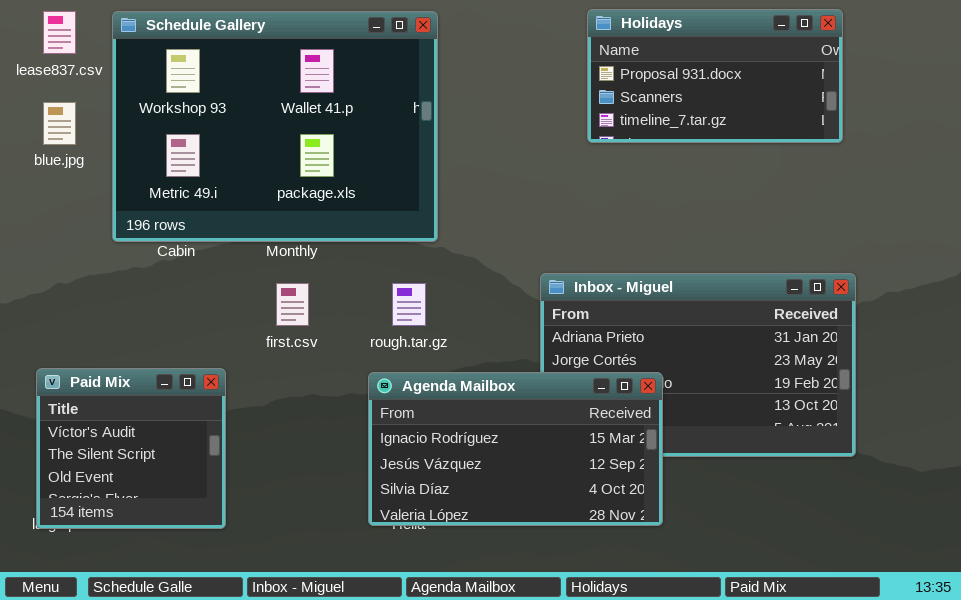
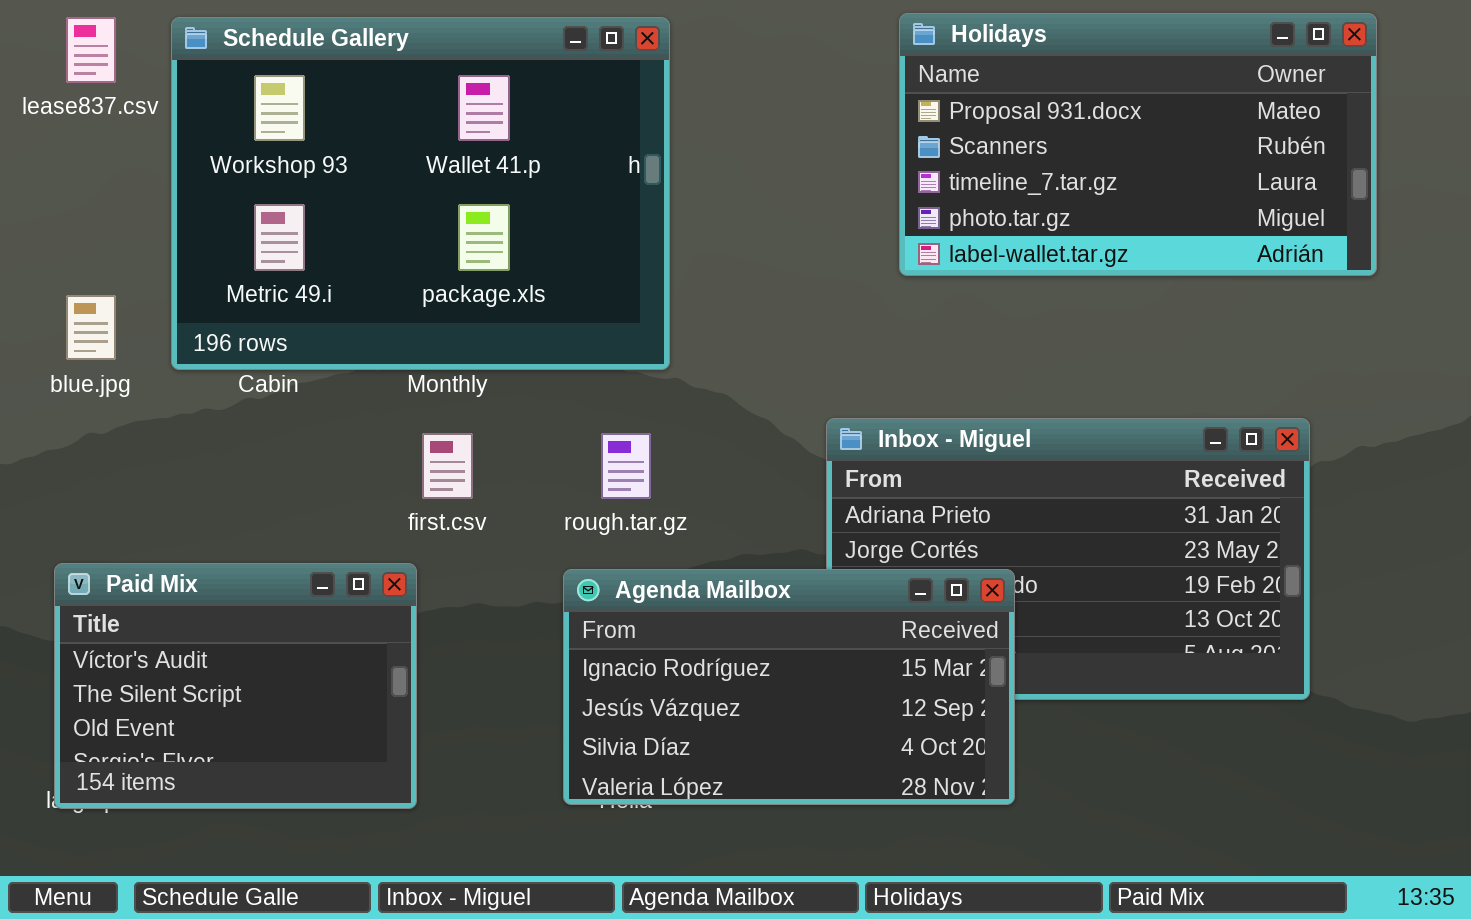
Holidays: [587,9,843,143] -> [899,13,1377,276], resized
blue.jpg: [43,102,76,145] -> [66,295,116,360], moved
Paid Mix: [36,368,226,529] -> [54,563,417,809], resized

